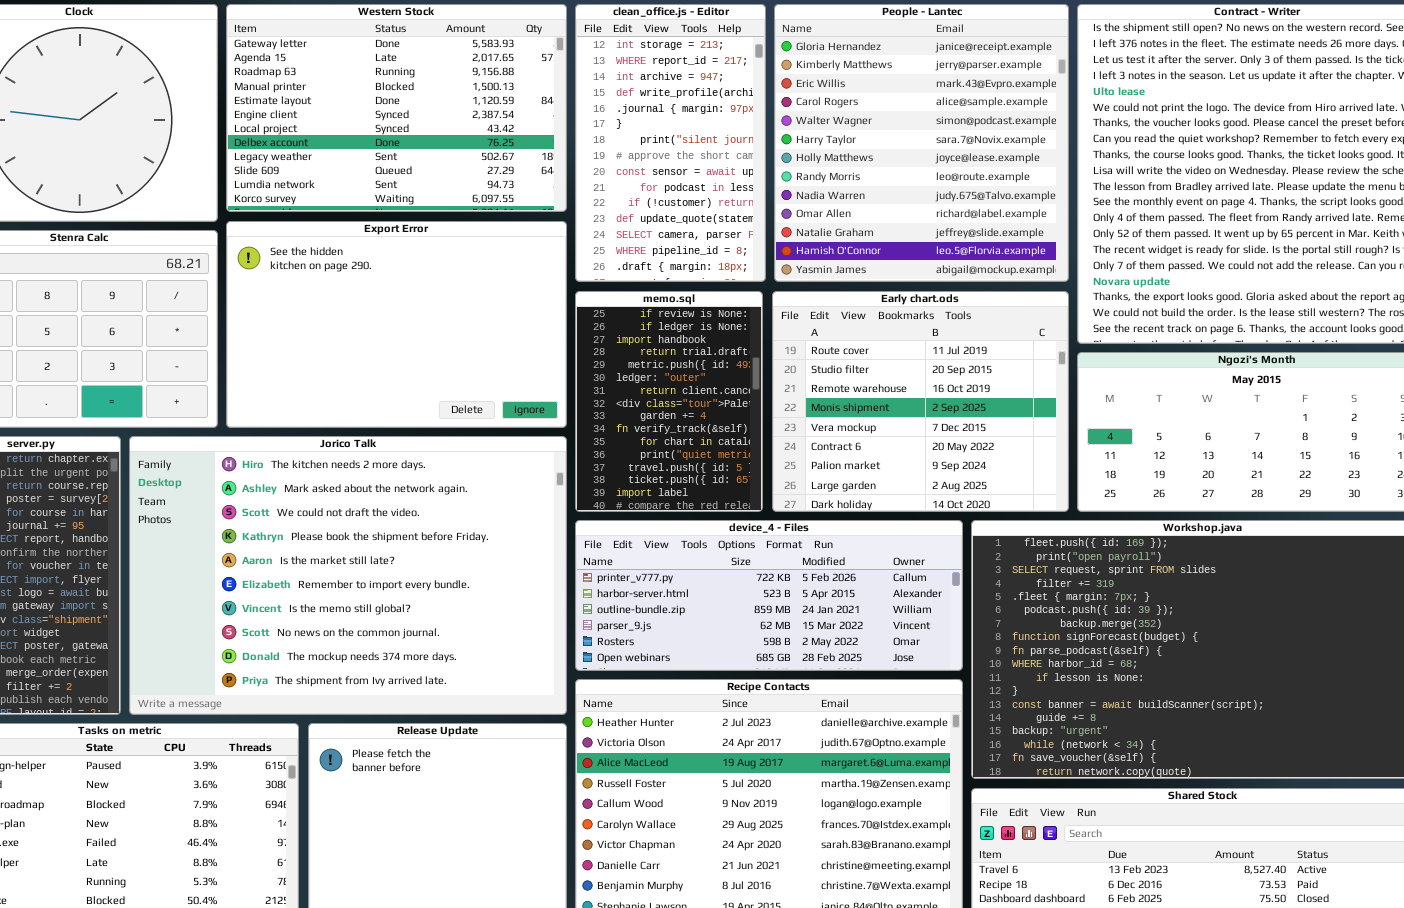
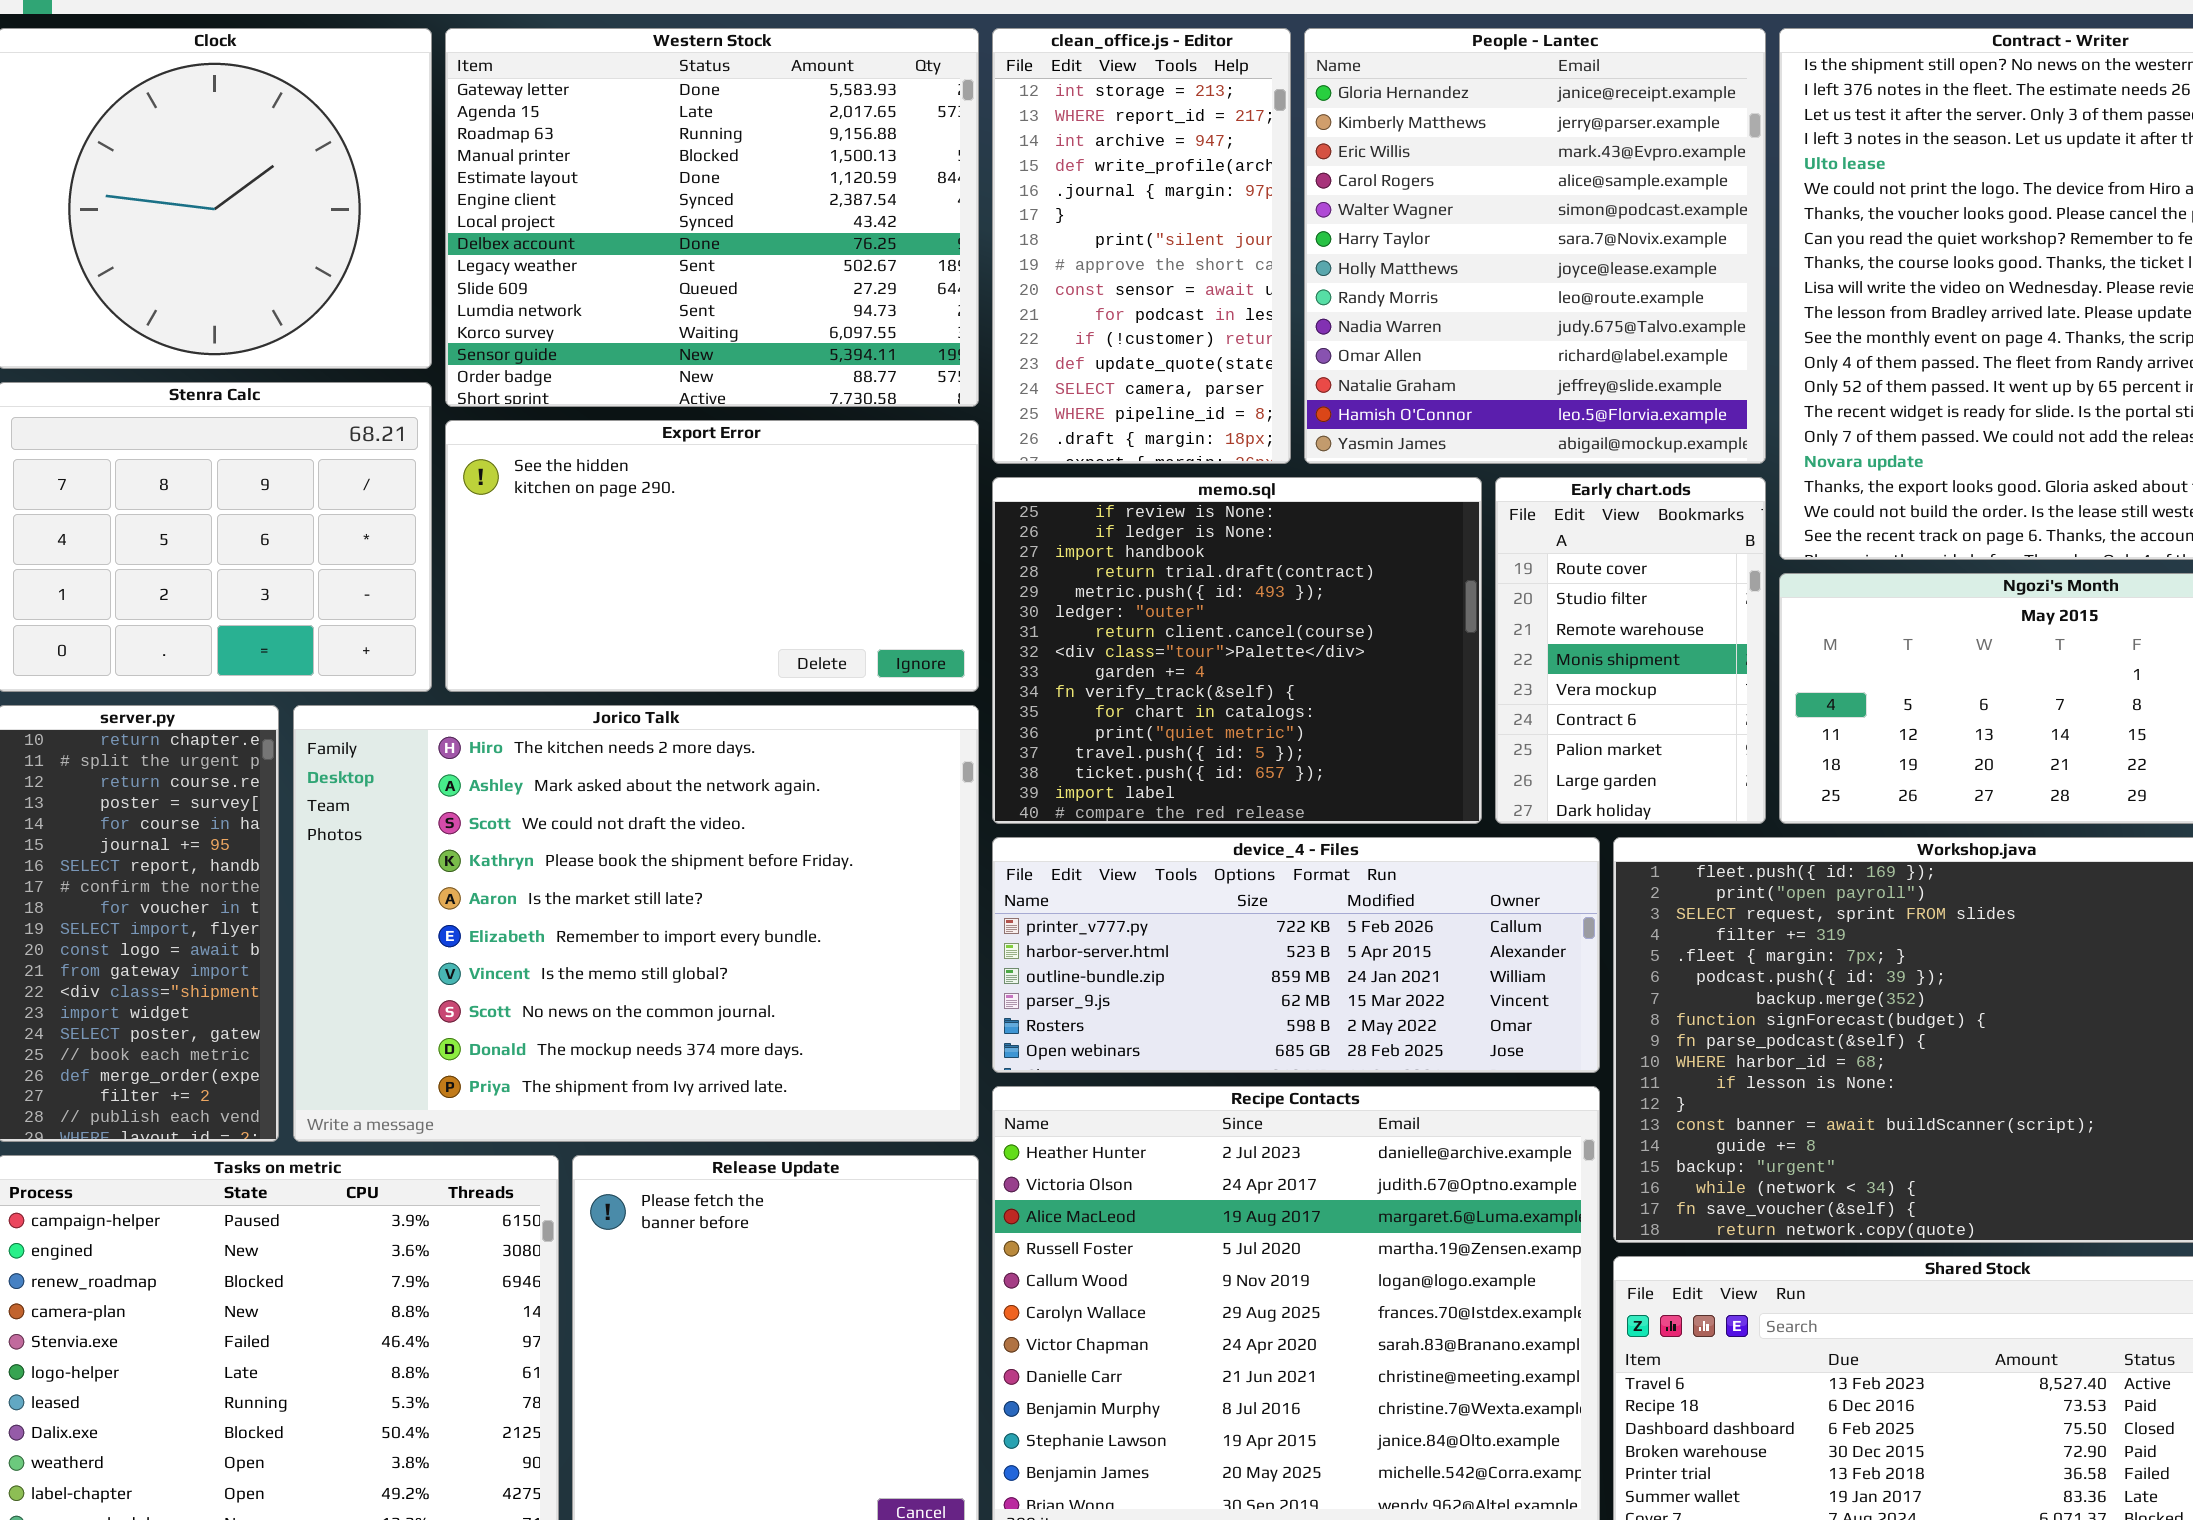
Western Stock: [226,4,567,212] -> [445,28,979,407], resized
Export Error: [226,221,567,428] -> [445,420,979,692], resized
memo.sql: [575,291,763,512] -> [992,477,1482,824], resized
Early chart.ods: [772,291,1069,512] -> [1495,477,1766,824], resized

